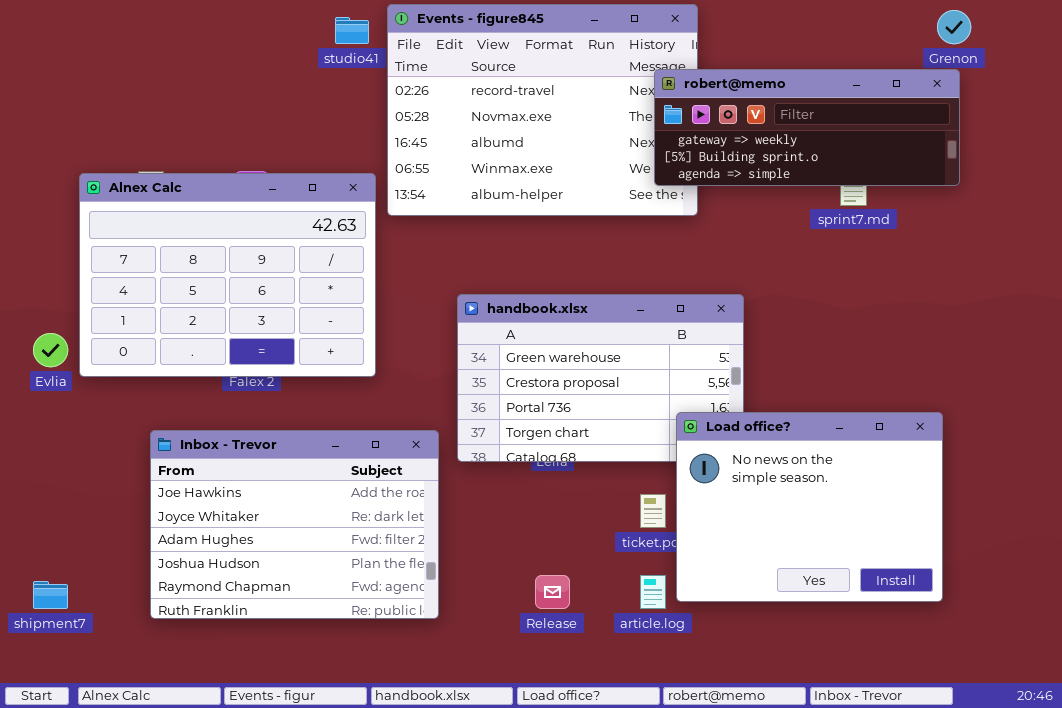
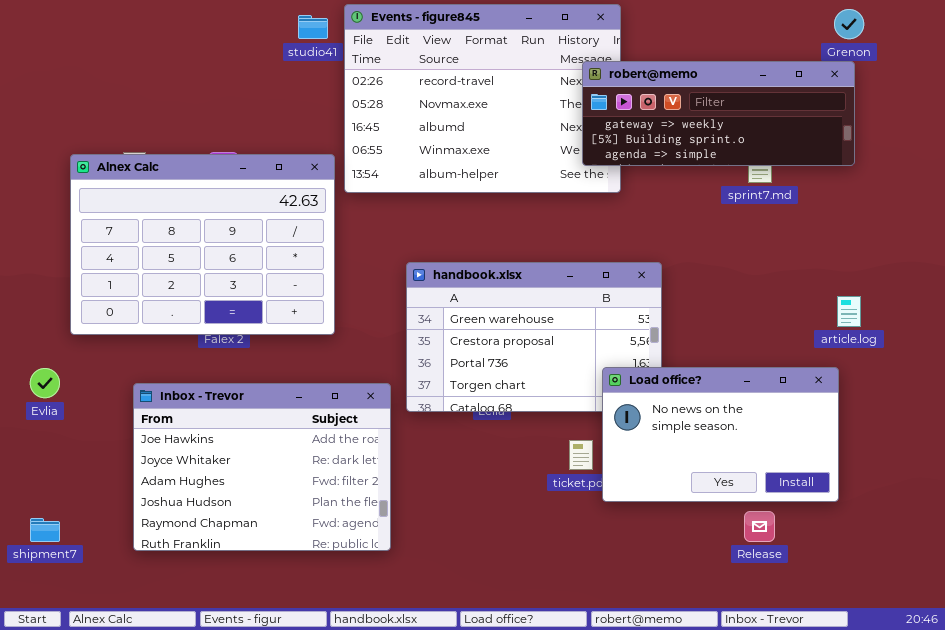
Evlia: [33,333,68,367] -> [30,368,60,398], moved
Load office?: [676,412,943,602] -> [602,367,839,502], resized
Release: [535,575,570,609] -> [744,511,775,542], moved
article.log: [640,575,666,609] -> [837,296,861,327], moved

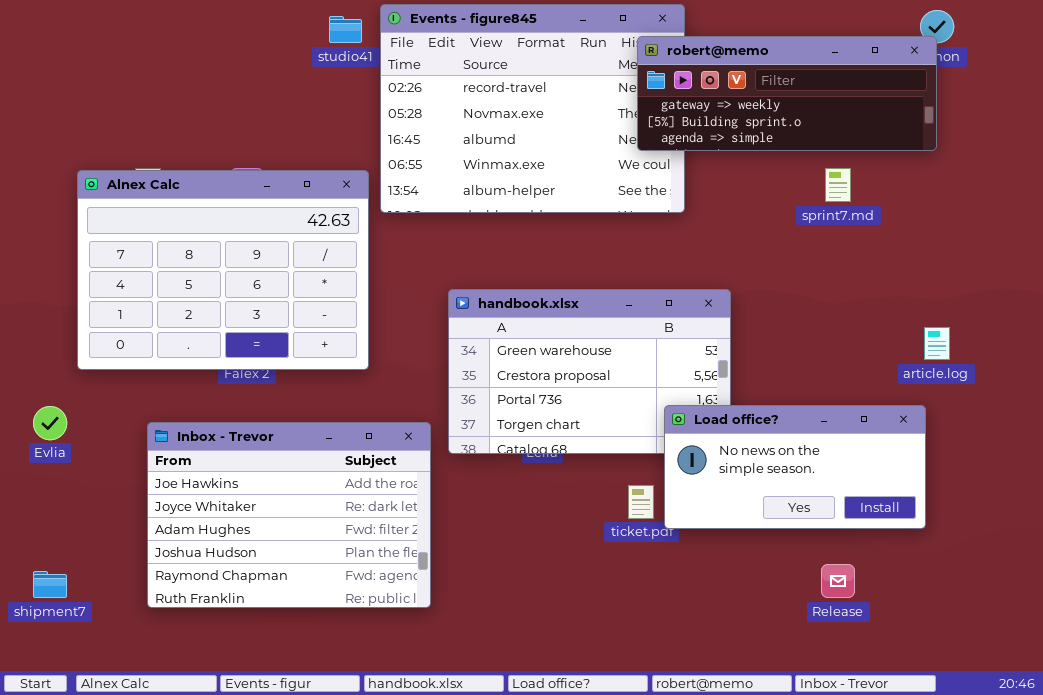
robert@memo: [582,61,855,166] -> [637,36,937,151], moved
Load office?: [602,367,839,502] -> [664,405,926,529], resized

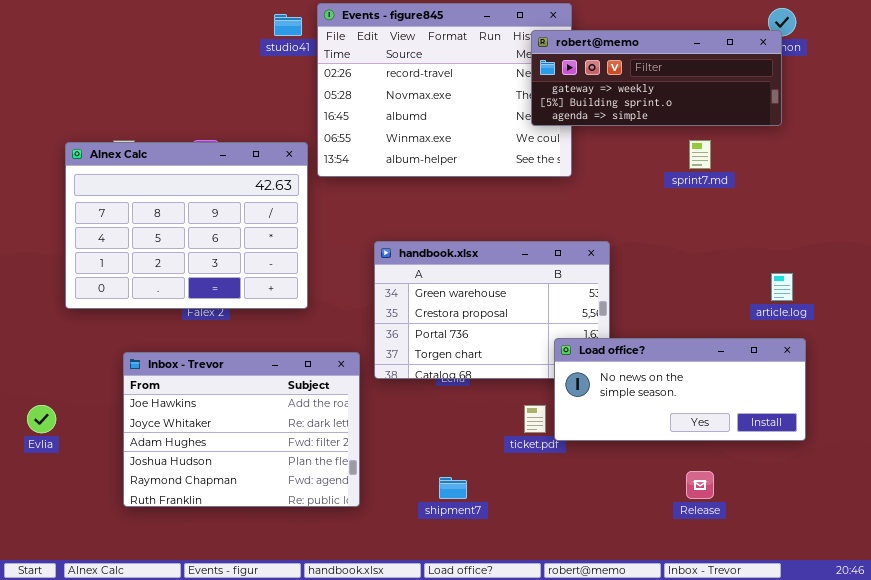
Load office?: [664,405,926,529] -> [554,338,806,441], resized
Evlia: [33,406,67,440] -> [27,405,56,433], moved
shipment7: [33,571,67,598] -> [439,477,467,499], moved

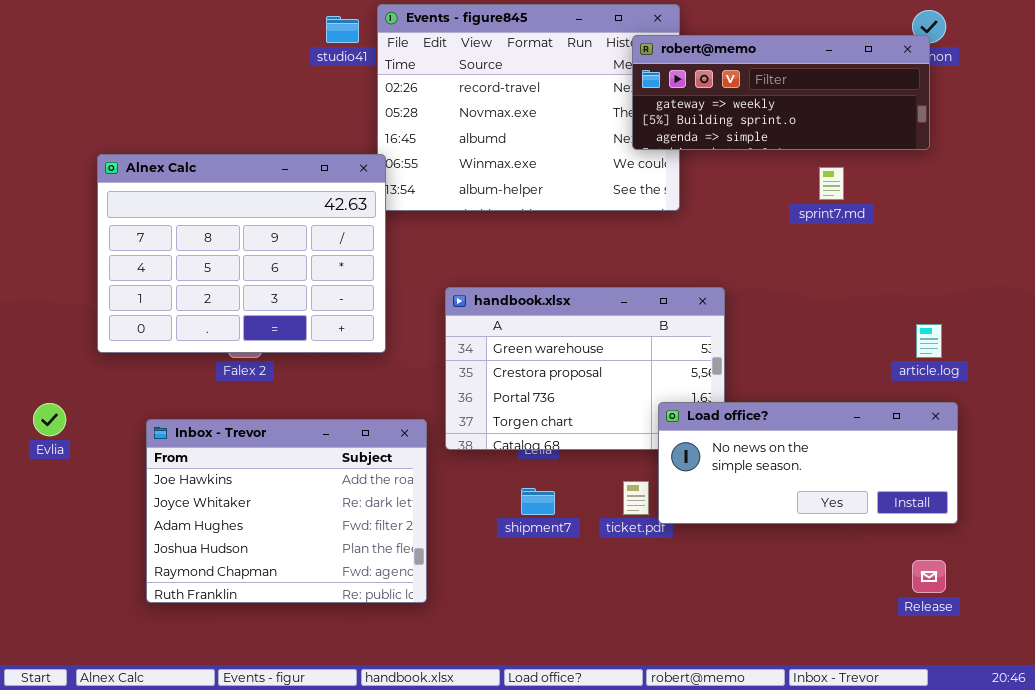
Alnex Calc: [65,142,308,309] -> [97,154,386,353], moved
Evlia: [27,405,56,433] -> [33,403,66,436], moved
Release: [686,471,714,499] -> [912,560,946,593], moved
shipment7: [439,477,467,499] -> [521,488,555,515], moved

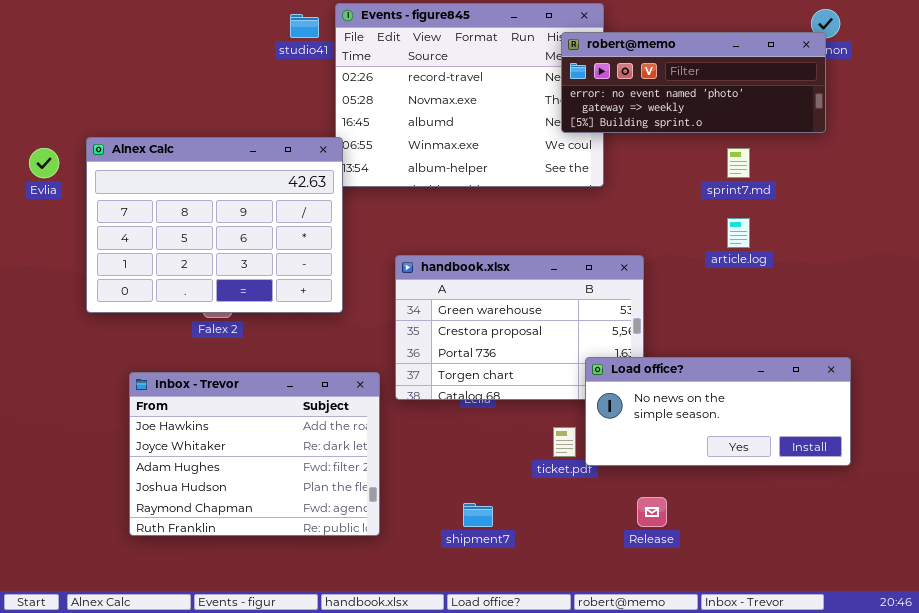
robert@memo: [632,35,930,150] -> [561,32,826,133], scrolled up 1 row
article.log: [916,324,942,358] -> [727,218,750,248], moved
Evlia: [33,403,66,436] -> [29,148,59,178], moved
shipment7: [521,488,555,515] -> [463,503,493,527], moved
Release: [912,560,946,593] -> [637,497,667,527], moved

